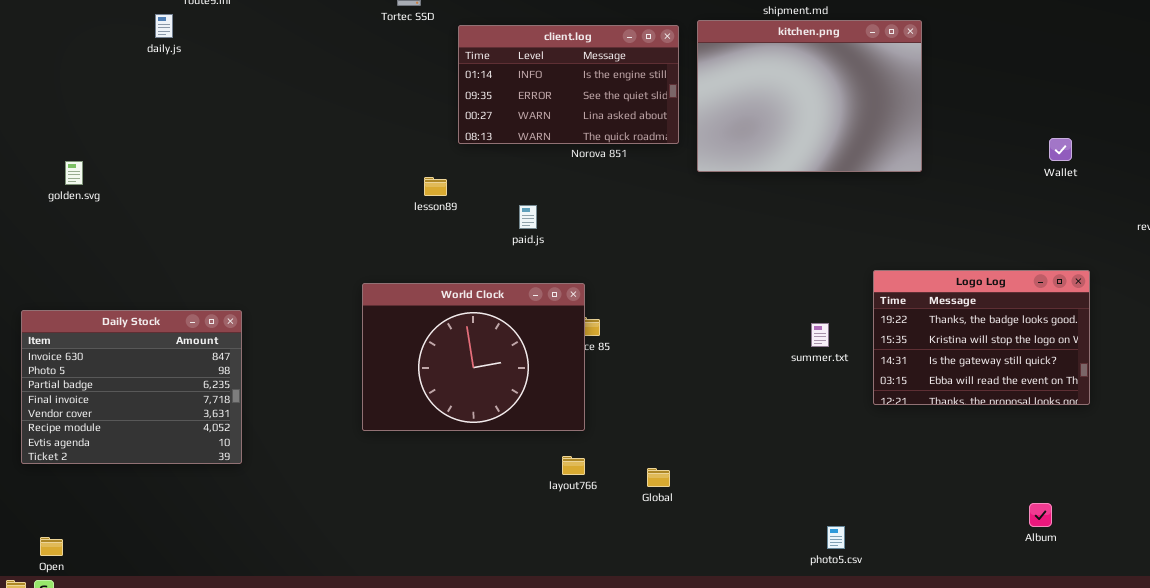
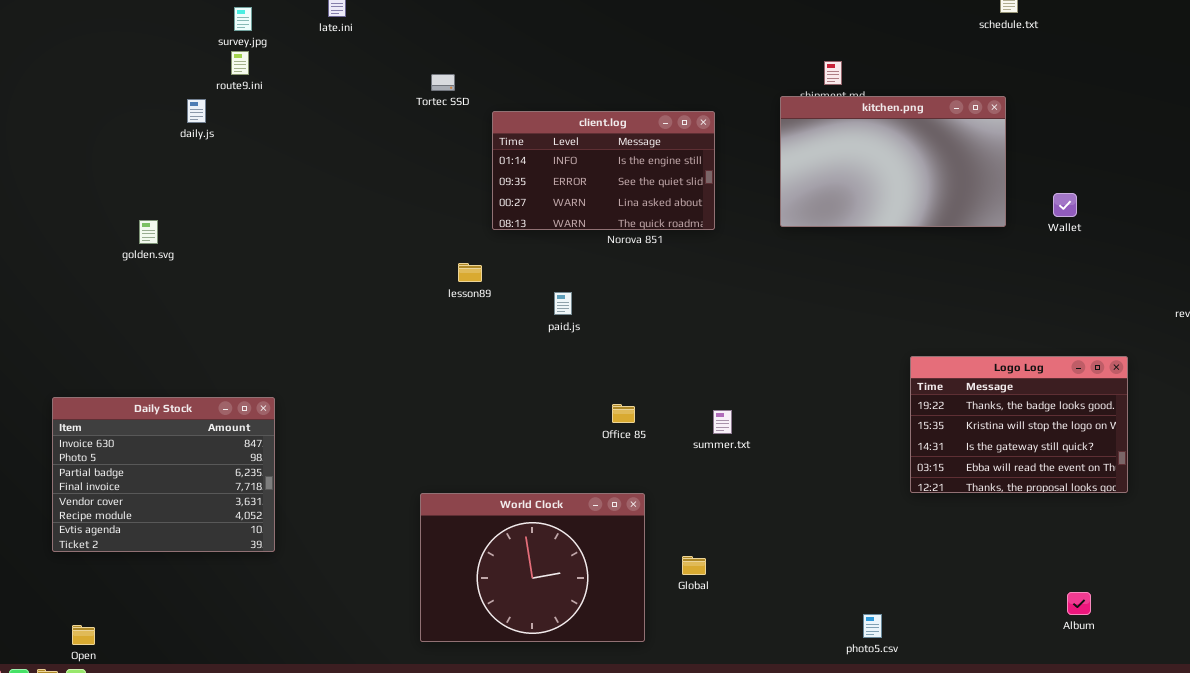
kitchen.png: [697,20,922,172] -> [780,96,1006,227], moved, resized
Wallet: [1049,138,1072,161] -> [1053,193,1077,217], moved
golden.svg: [65,161,83,185] -> [139,220,158,244], moved
World Clock: [362,283,585,431] -> [420,493,645,642], moved
summer.txt: [811,323,829,347] -> [713,410,732,434], moved

